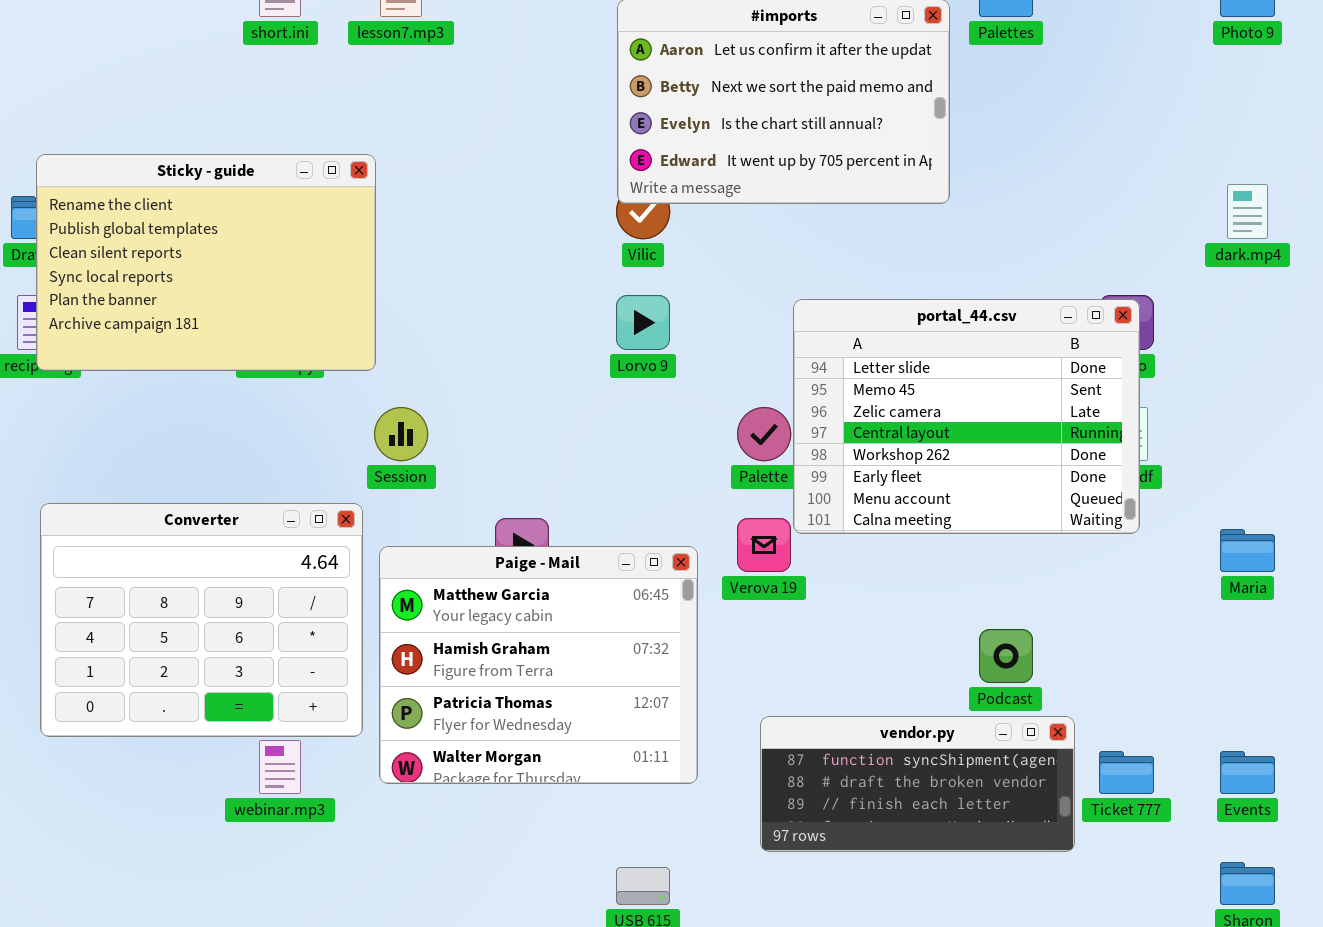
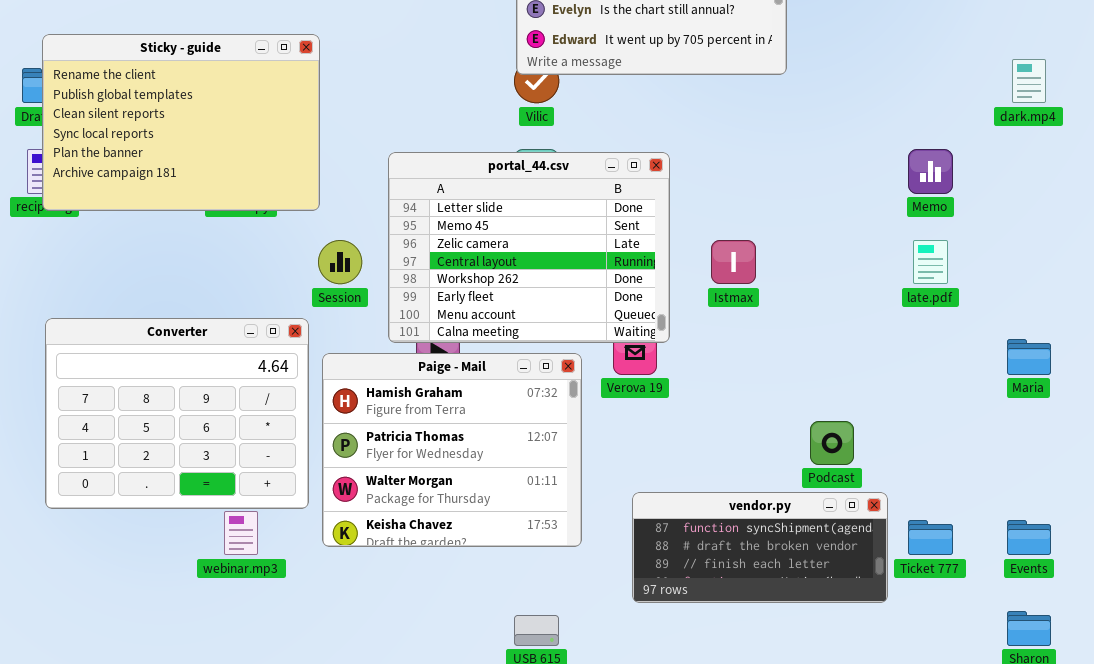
portal_44.csv: [793,299,1140,534] -> [388,152,670,343], moved
Paige - Mail: [379,546,698,784] -> [322,353,582,547], scrolled down 1 row

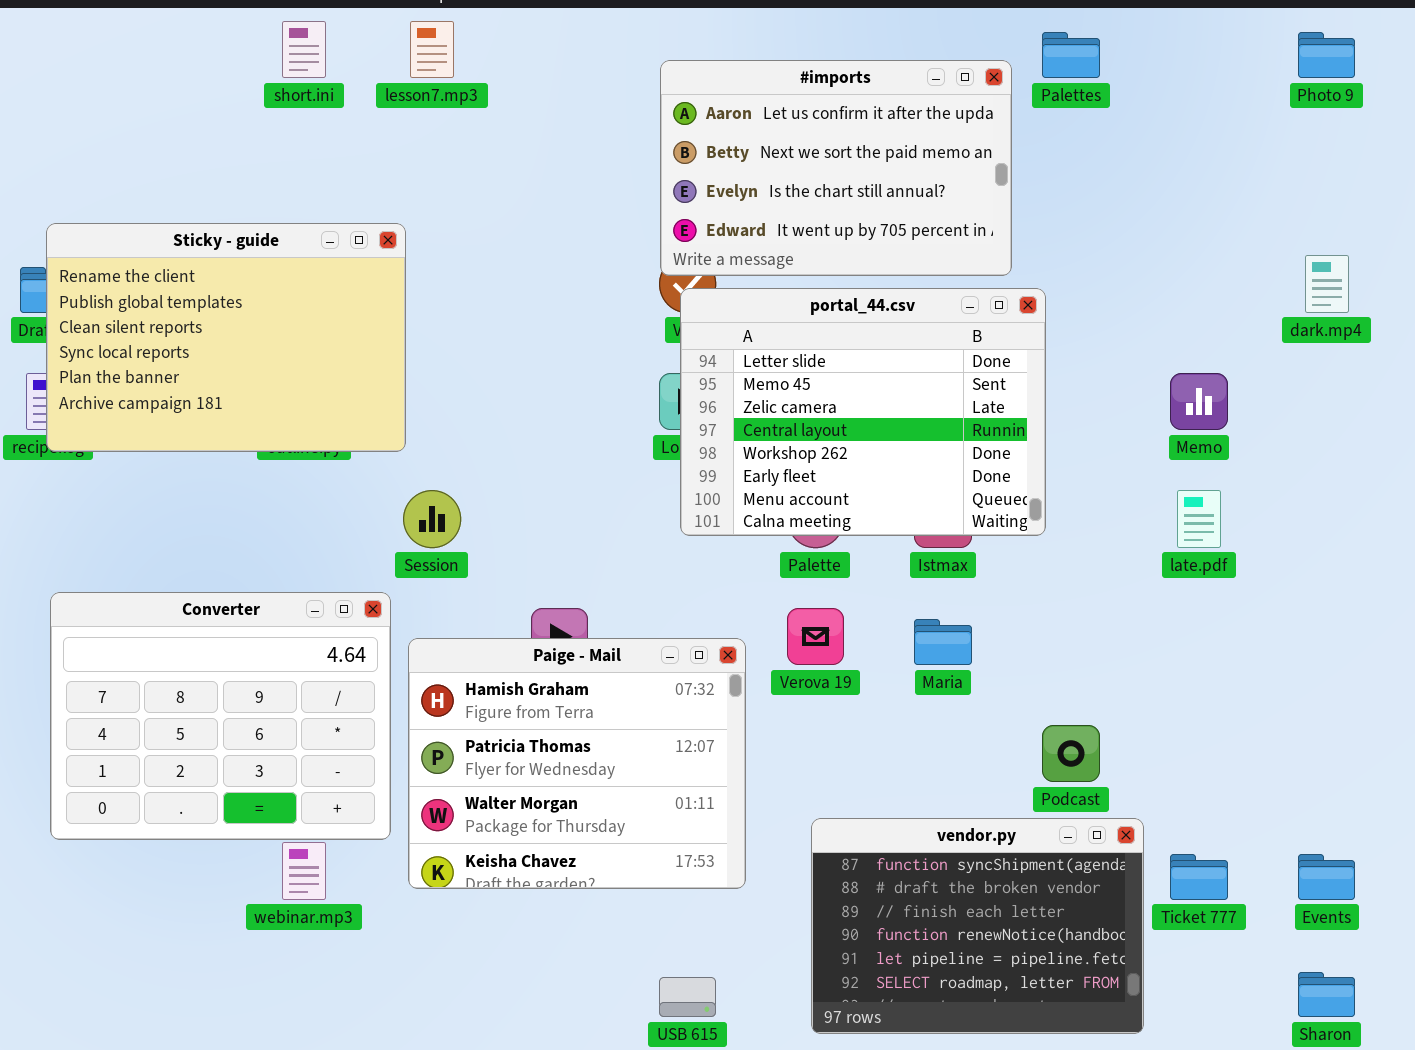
portal_44.csv: [388,152,670,343] -> [680,288,1046,536], moved
Maria: [1007,339,1051,375] -> [914,619,972,665], moved
vendor.py: [632,492,888,603] -> [811,818,1144,1034], resized

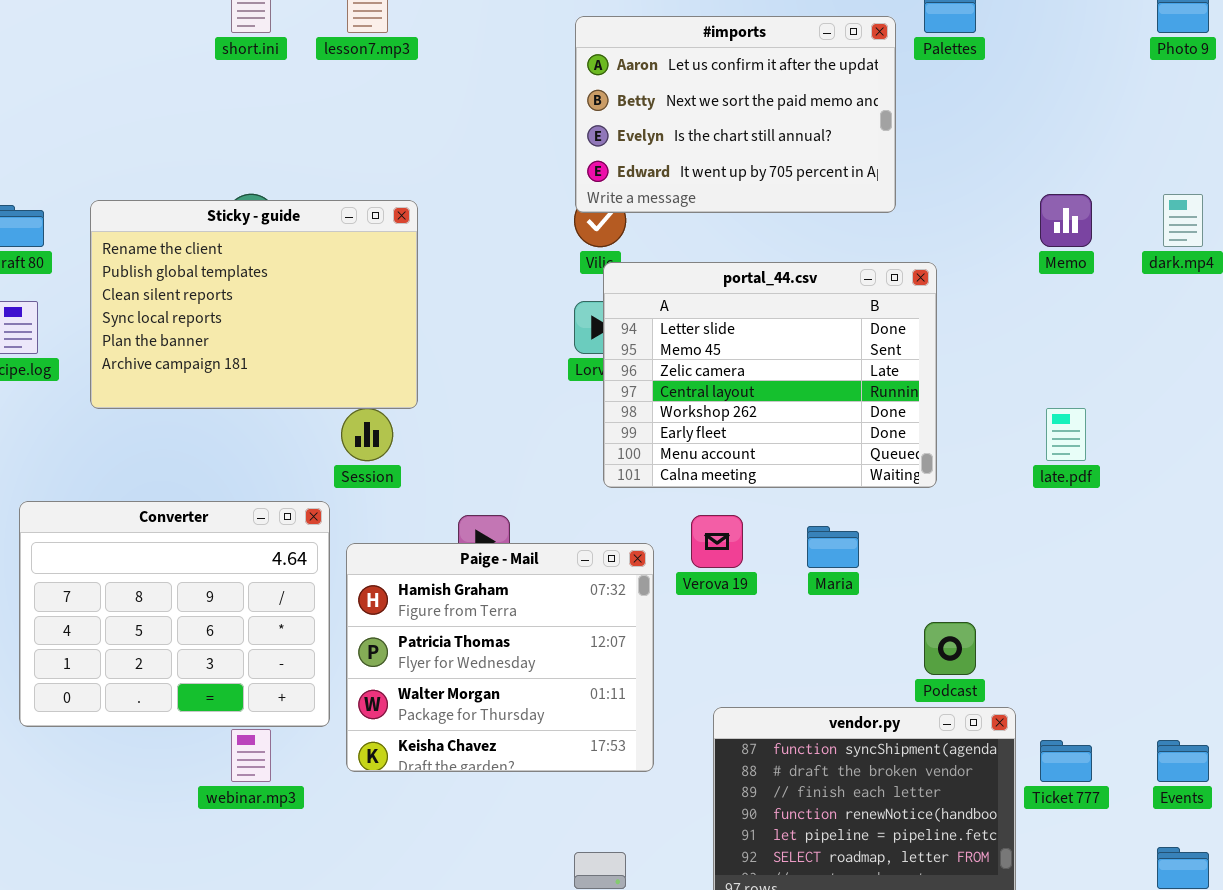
Sticky - guide: [46,223,406,452] -> [90,200,418,409], moved
portal_44.csv: [680,288,1046,536] -> [603,262,937,488], moved
Memo: [1170,373,1228,430] -> [1040,194,1092,247], moved

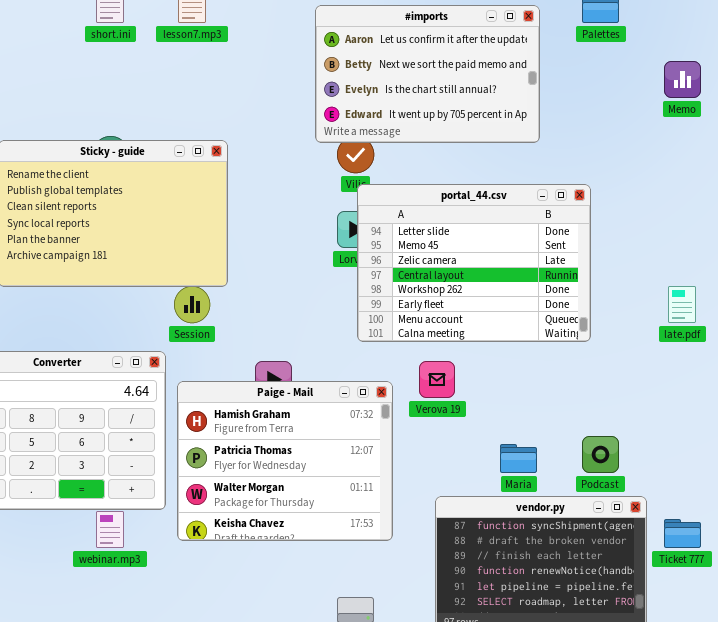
#imports: [575,16,896,213] -> [315,5,540,143], moved
Memo: [1040,194,1092,247] -> [664,61,701,98], moved
Maria: [807,526,859,568] -> [500,444,537,473], moved

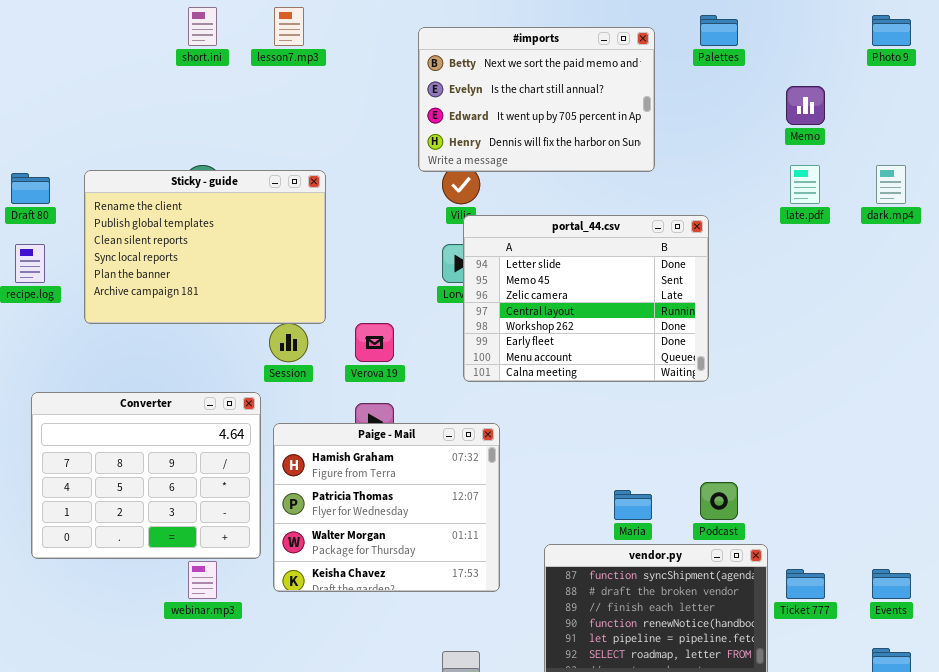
#imports: [315,5,540,143] -> [418,27,655,172], scrolled down 1 row
late.pdf: [668,286,696,323] -> [790,165,820,204], moved
Verova 19: [419,361,455,398] -> [355,323,394,362], moved

